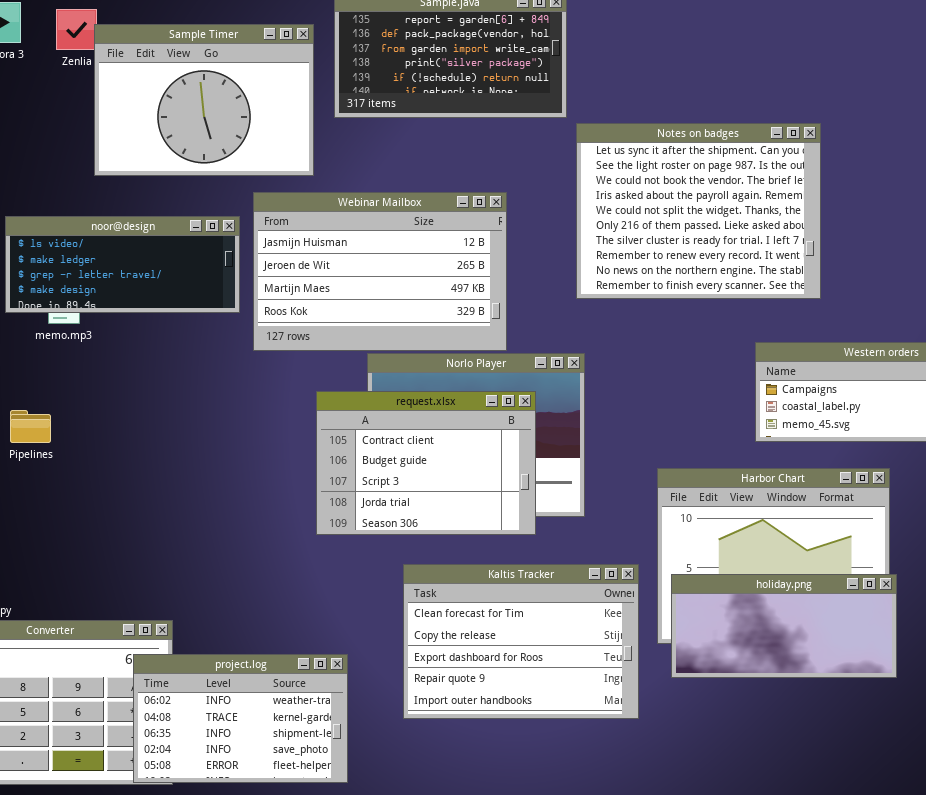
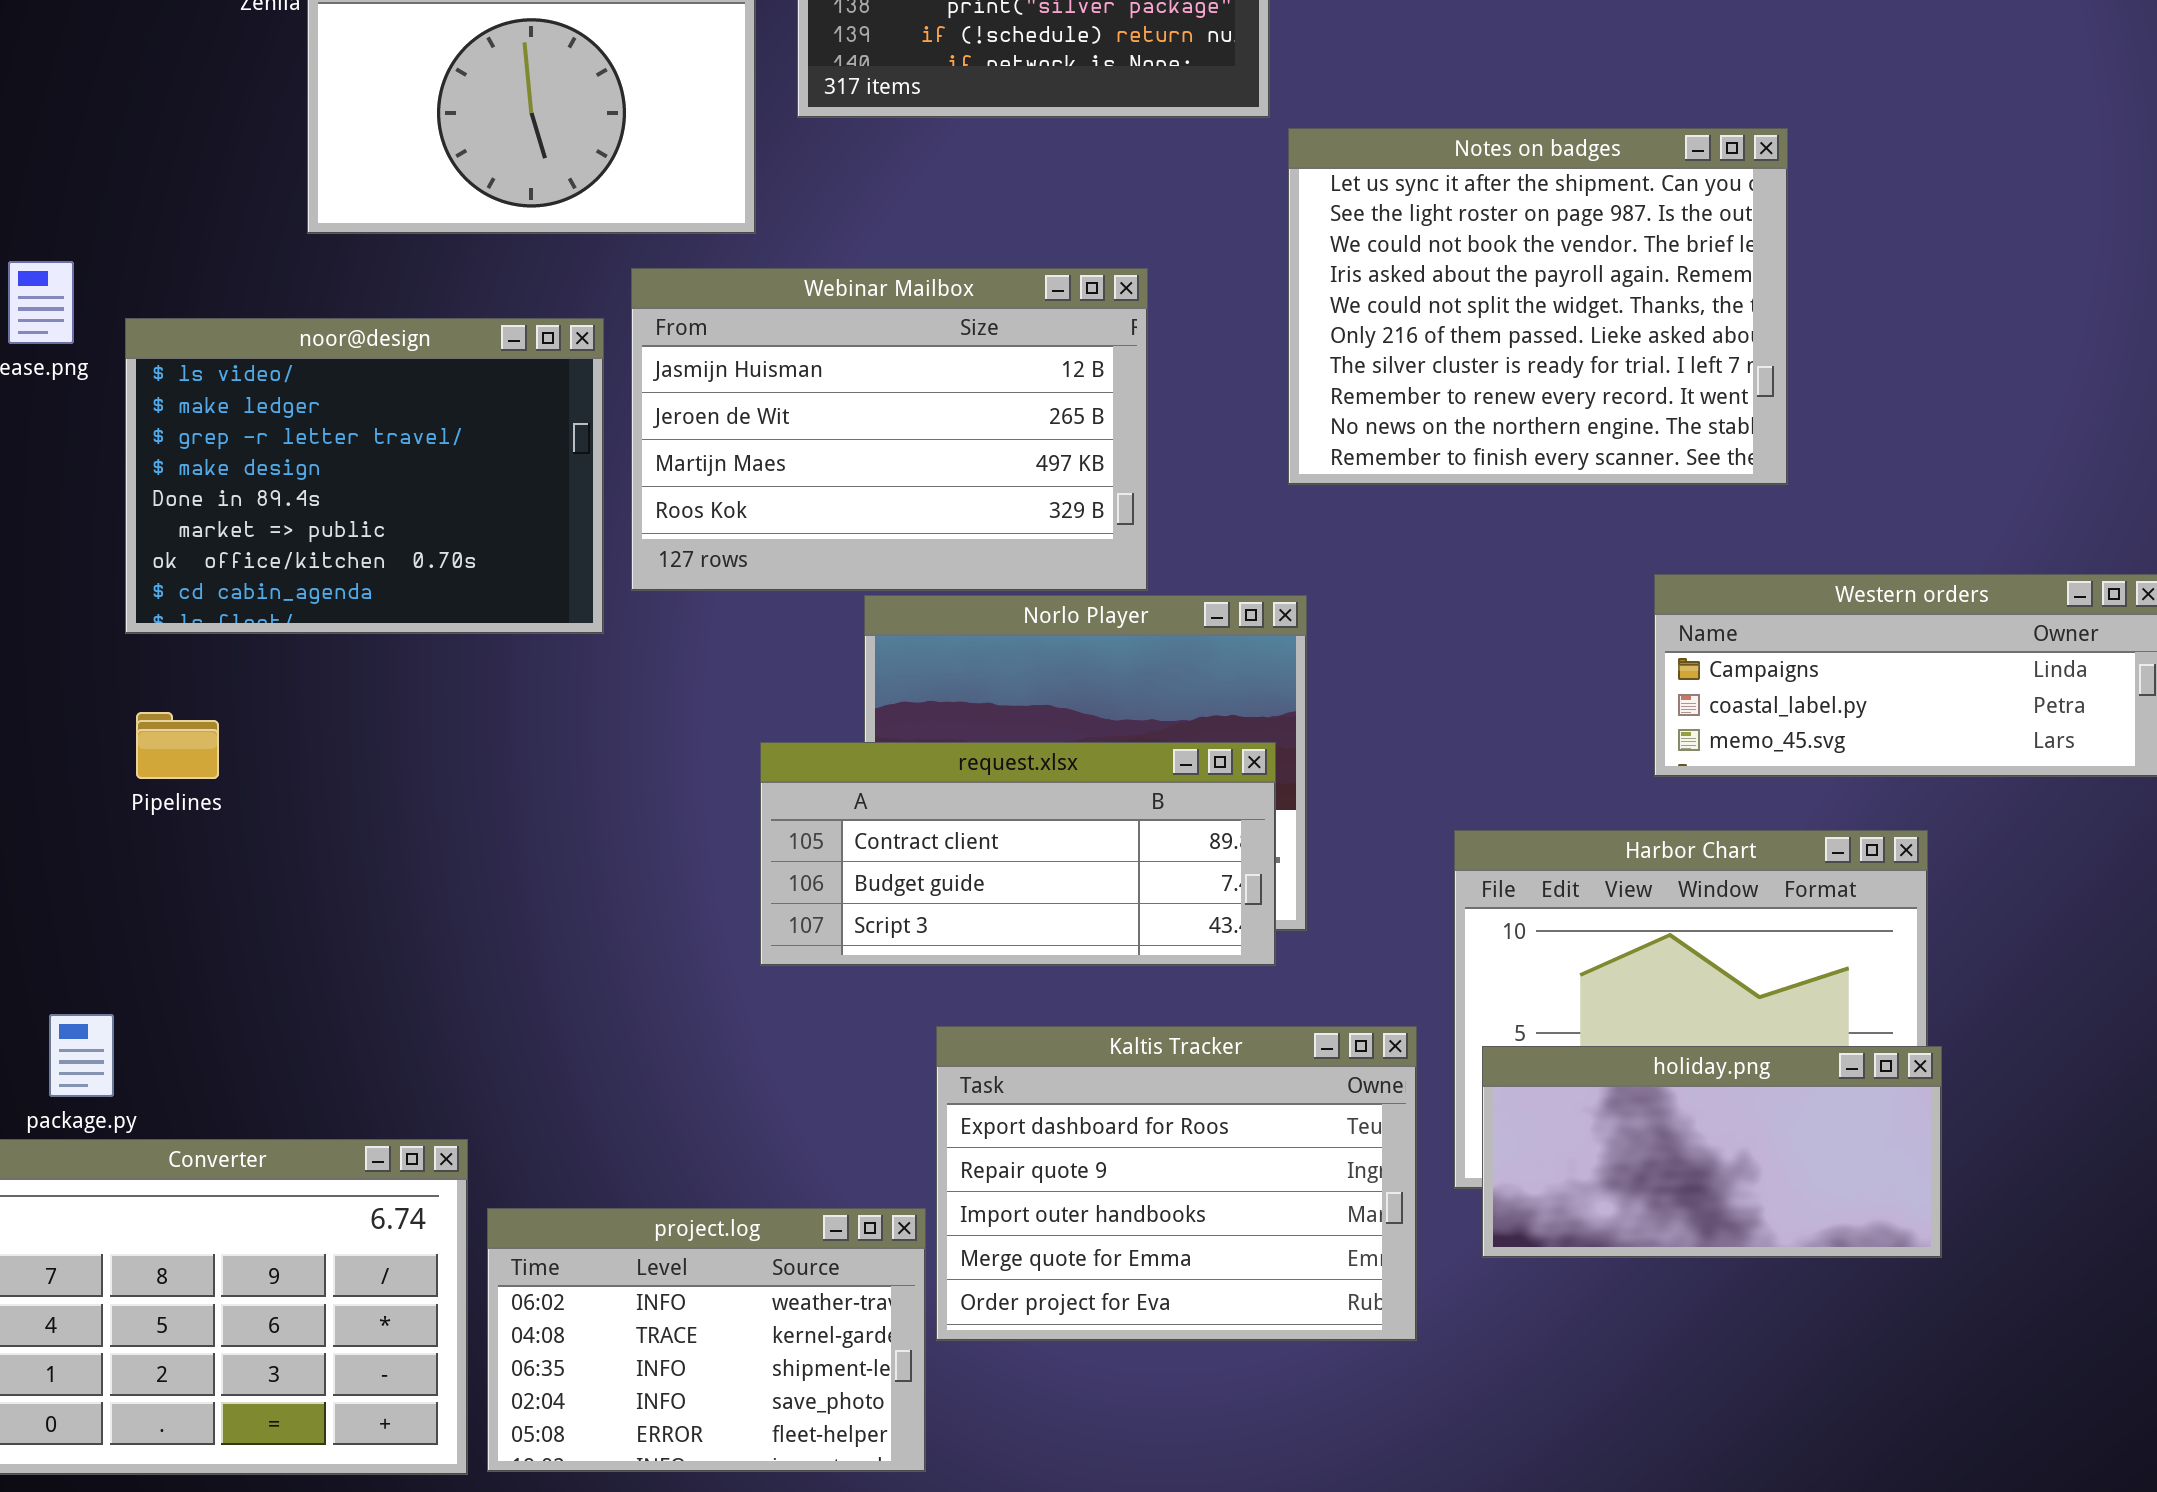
noor@design: [5,216,240,313] -> [125,318,604,634], resized
request.xlsx: [316,391,536,535] -> [760,742,1276,966], resized
Kaltis Tracker: [403,564,639,719] -> [936,1026,1417,1341], scrolled down 2 rows
project.log: [133,654,348,783] -> [487,1208,926,1472], moved

